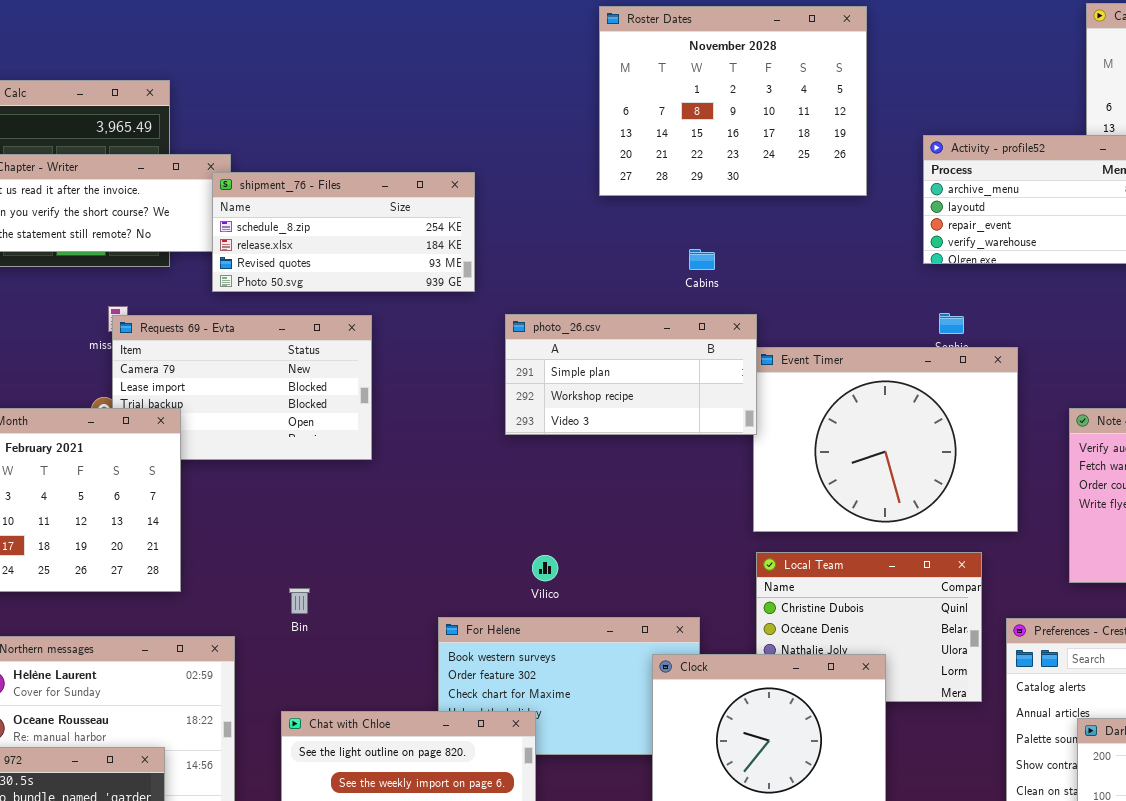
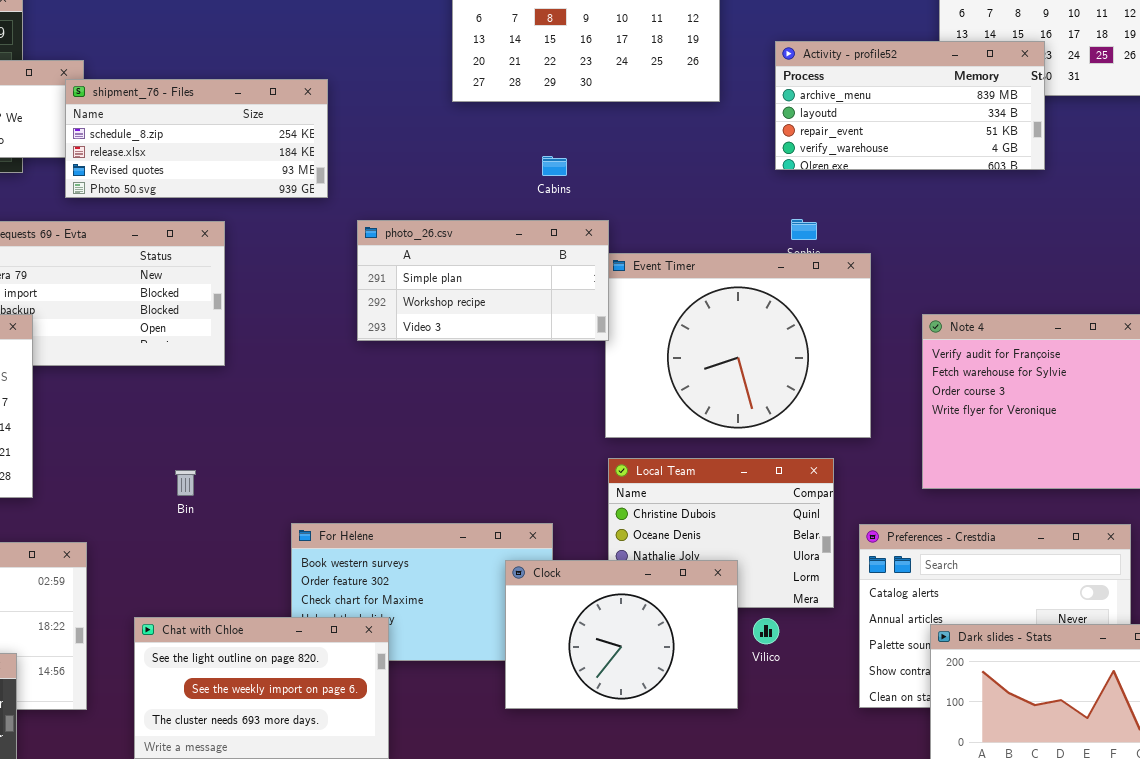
Vilico: [532,555,558,581] -> [753,618,779,644], moved
Bin: [289,588,310,614] -> [175,470,196,496], moved

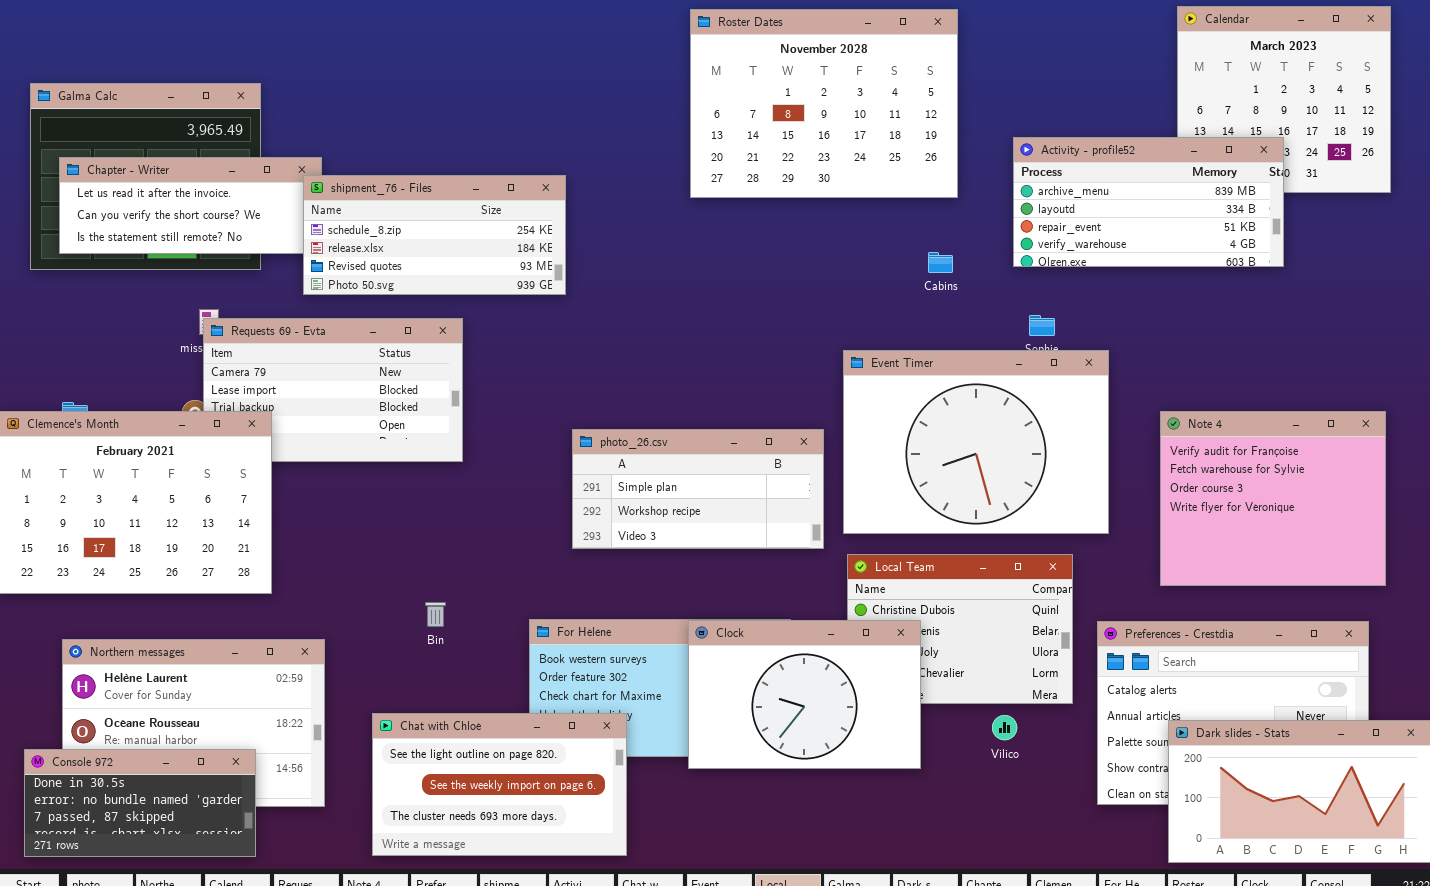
Cabins: [542,156,567,176] -> [928,252,953,273], moved
photo_26.csv: [357,220,609,341] -> [572,429,824,549], moved
Bin: [175,470,196,496] -> [425,602,446,627], moved
Clock: [505,560,738,709] -> [688,620,921,769], moved

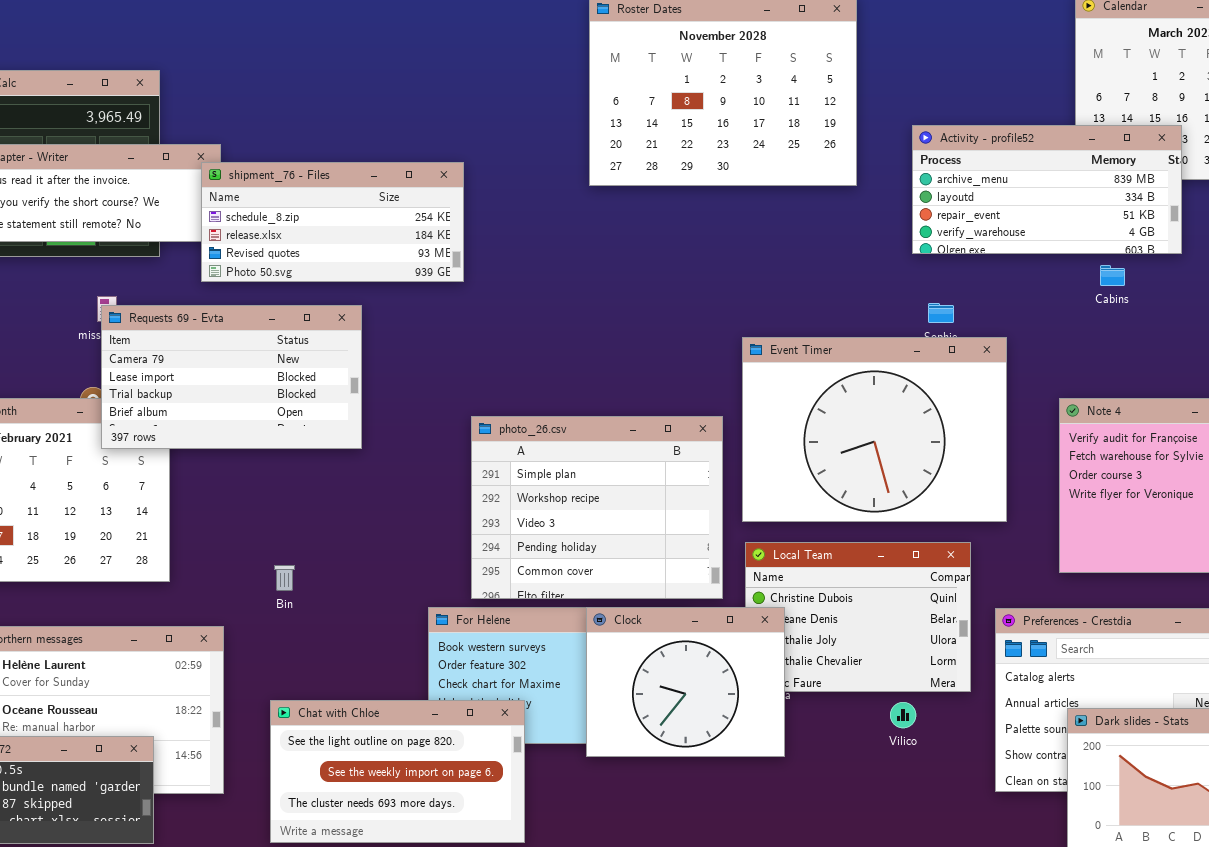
Cabins: [928,252,953,273] -> [1100,265,1125,286], moved
Requests 69 - Evta: [203,318,463,462] -> [101,305,362,449], raised
photo_26.csv: [572,429,824,549] -> [471,416,723,599], resized
Bin: [425,602,446,627] -> [274,565,295,591], moved
Clock: [688,620,921,769] -> [586,607,785,757], resized

